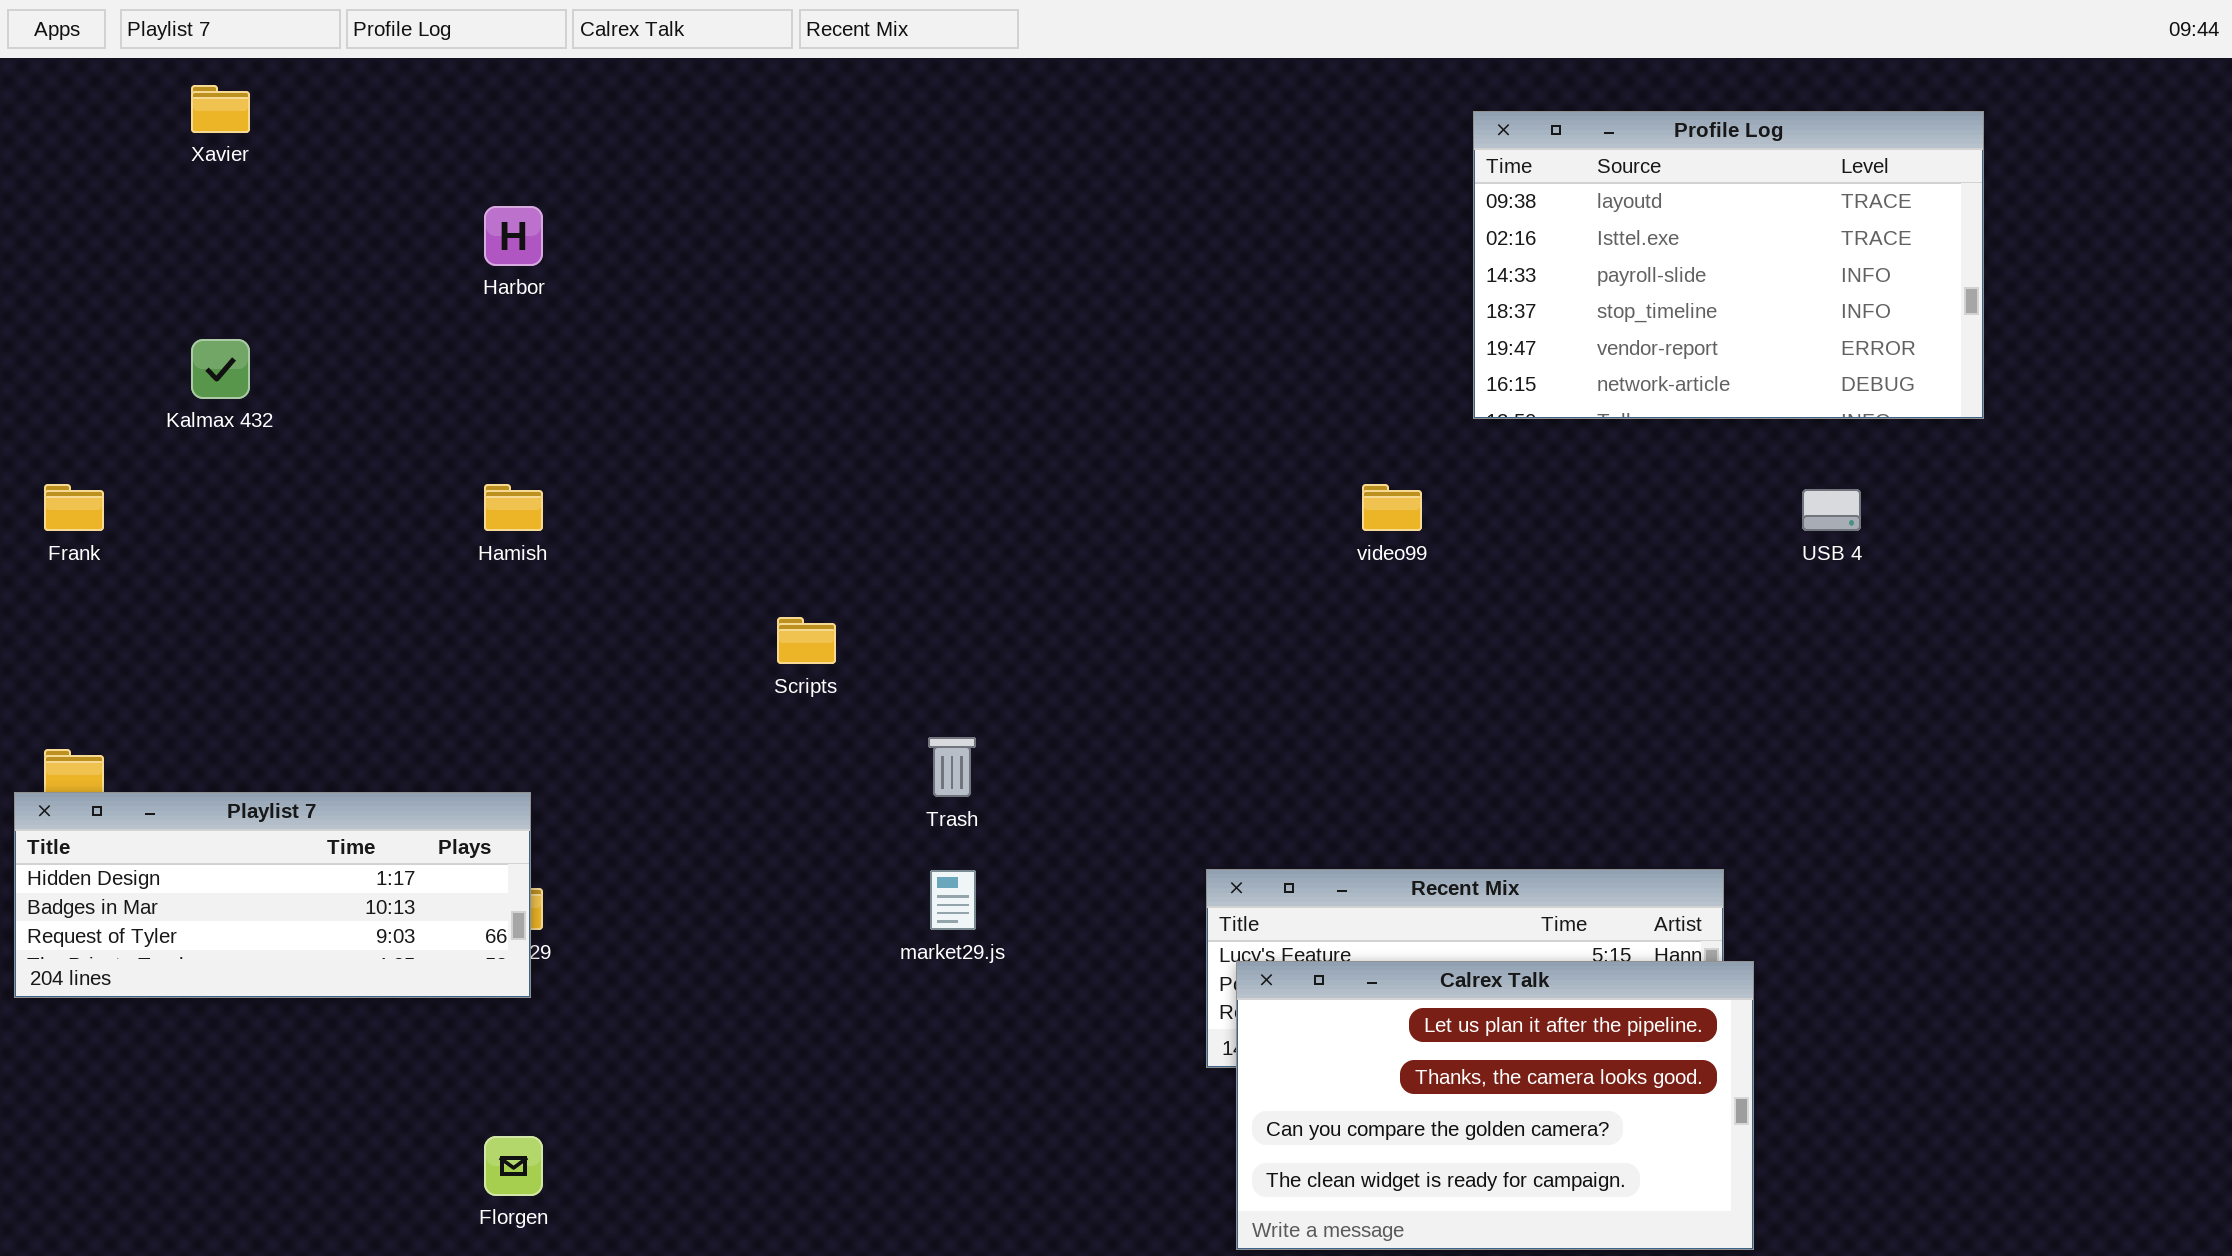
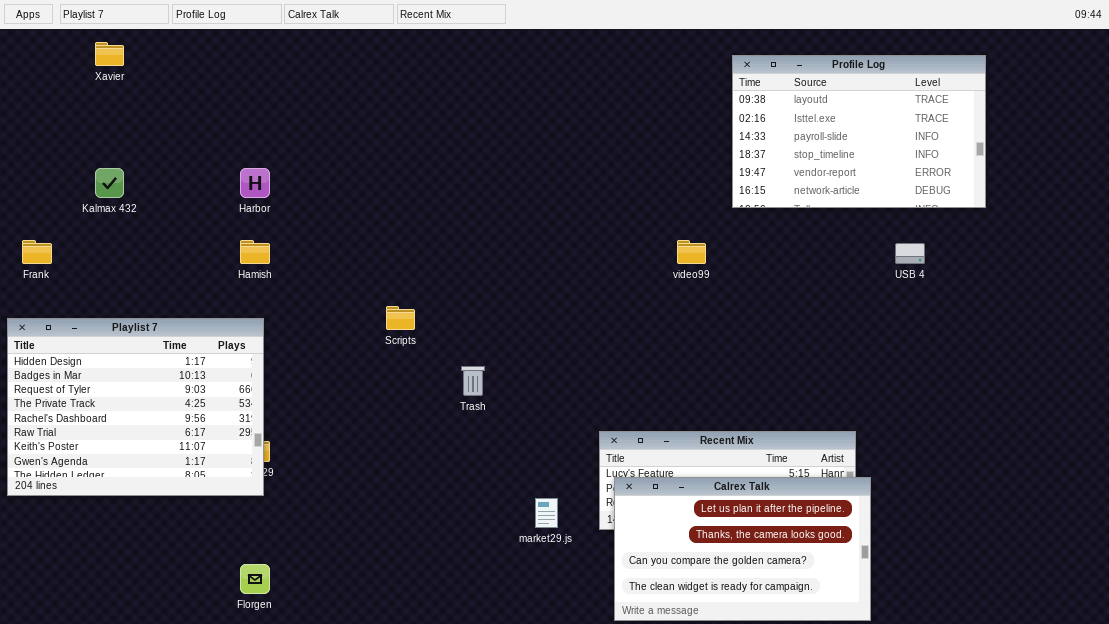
Harbor: [484,206,543,266] -> [240,168,270,198], moved
Playlist 7: [14,792,531,998] -> [7,318,264,496], resized
market29.js: [930,870,976,930] -> [535,498,558,528], moved

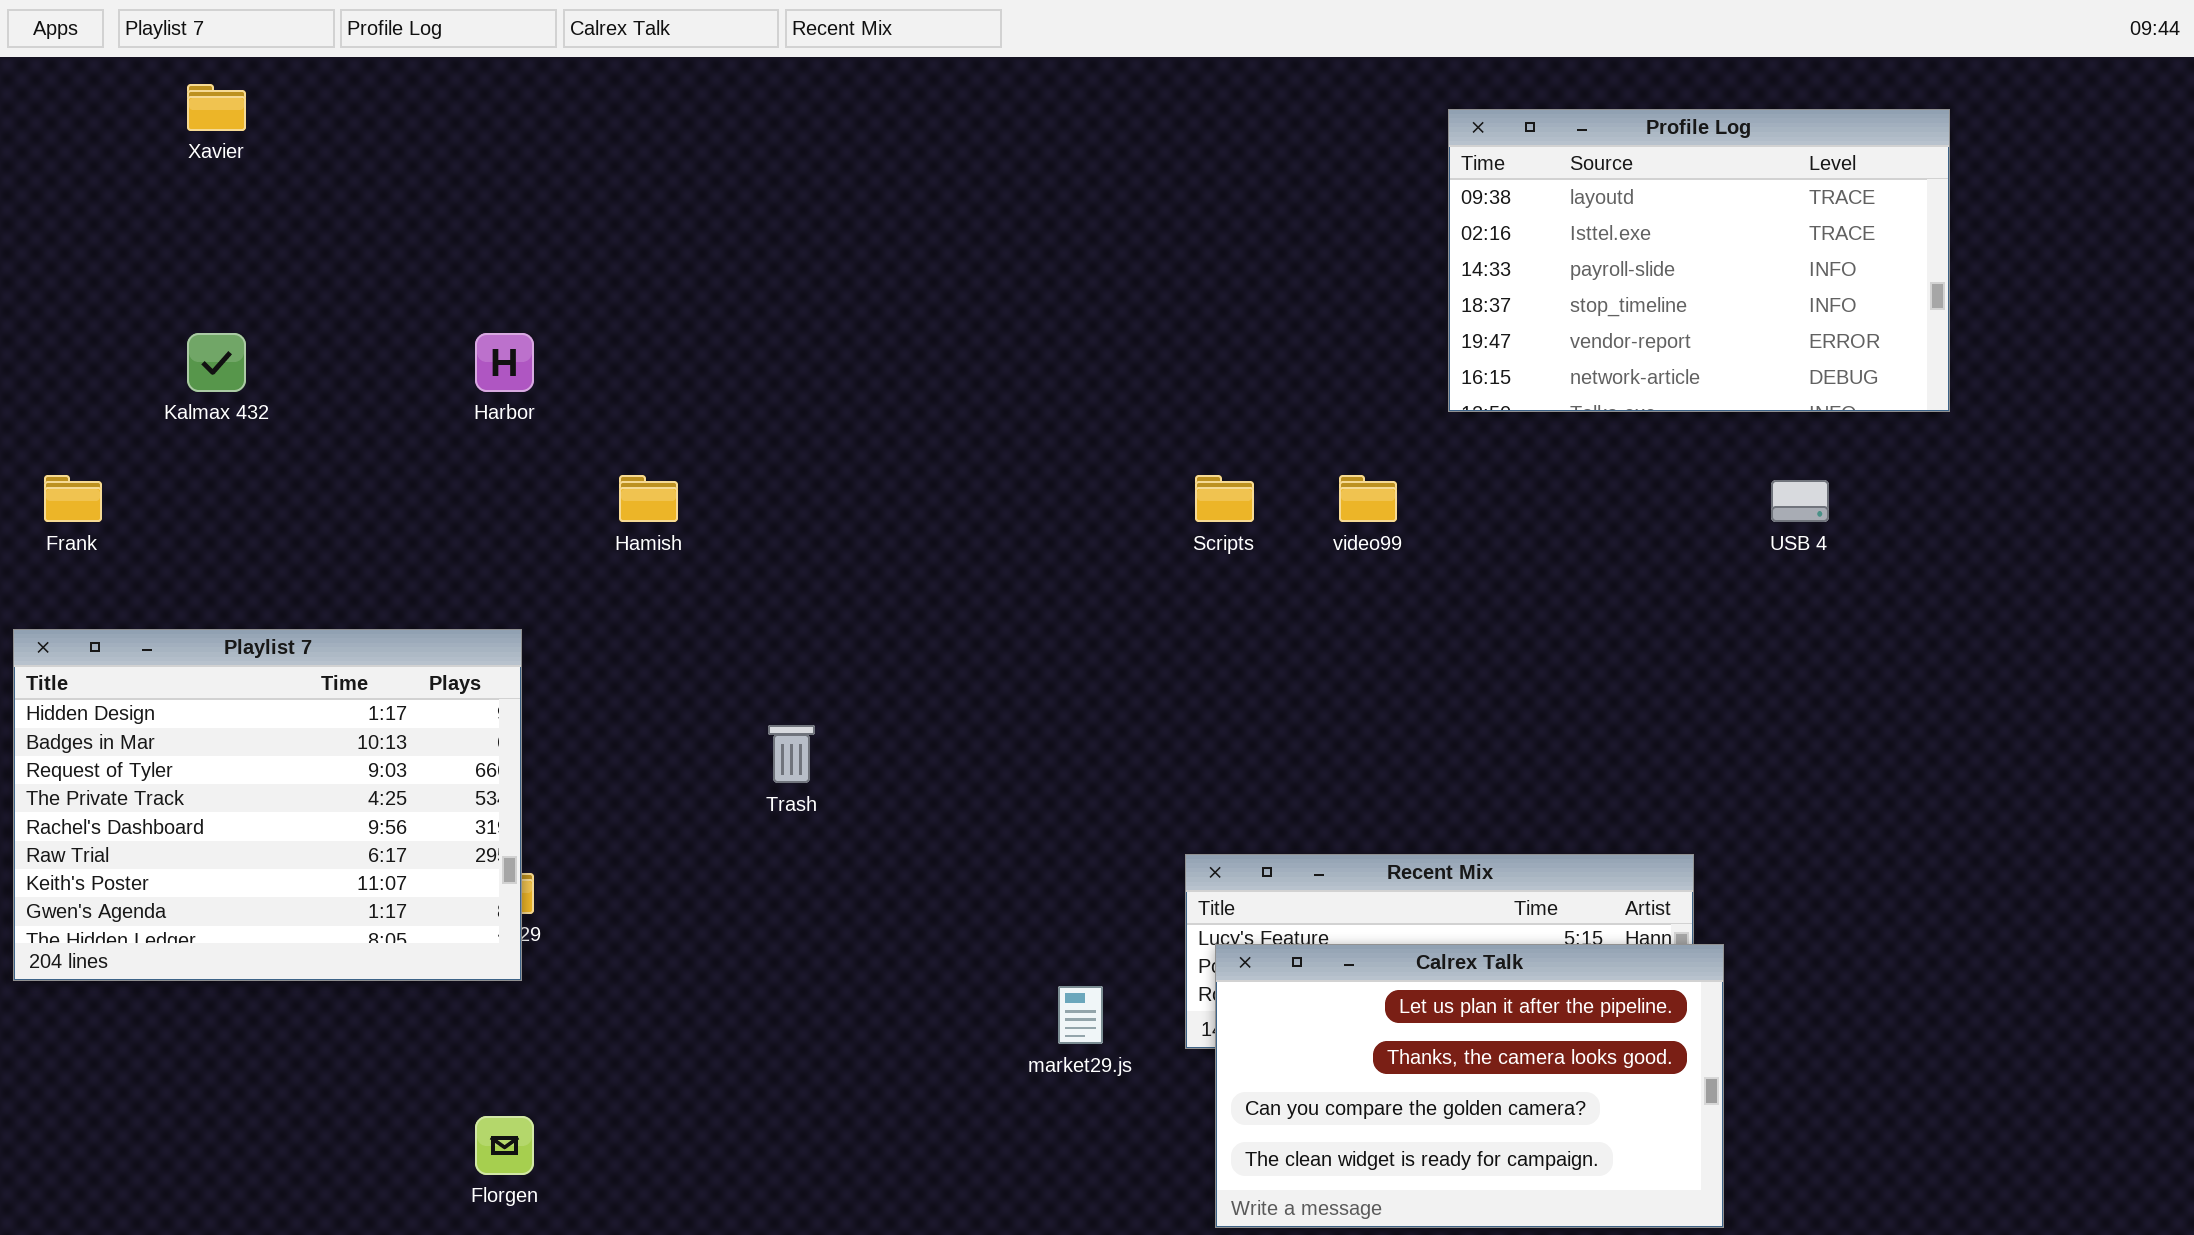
Hamish: [240,240,270,264] -> [619,475,678,522], moved
Scripts: [386,306,415,330] -> [1195,475,1254,522], moved
Trash: [461,366,485,396] -> [768,725,815,783], moved

